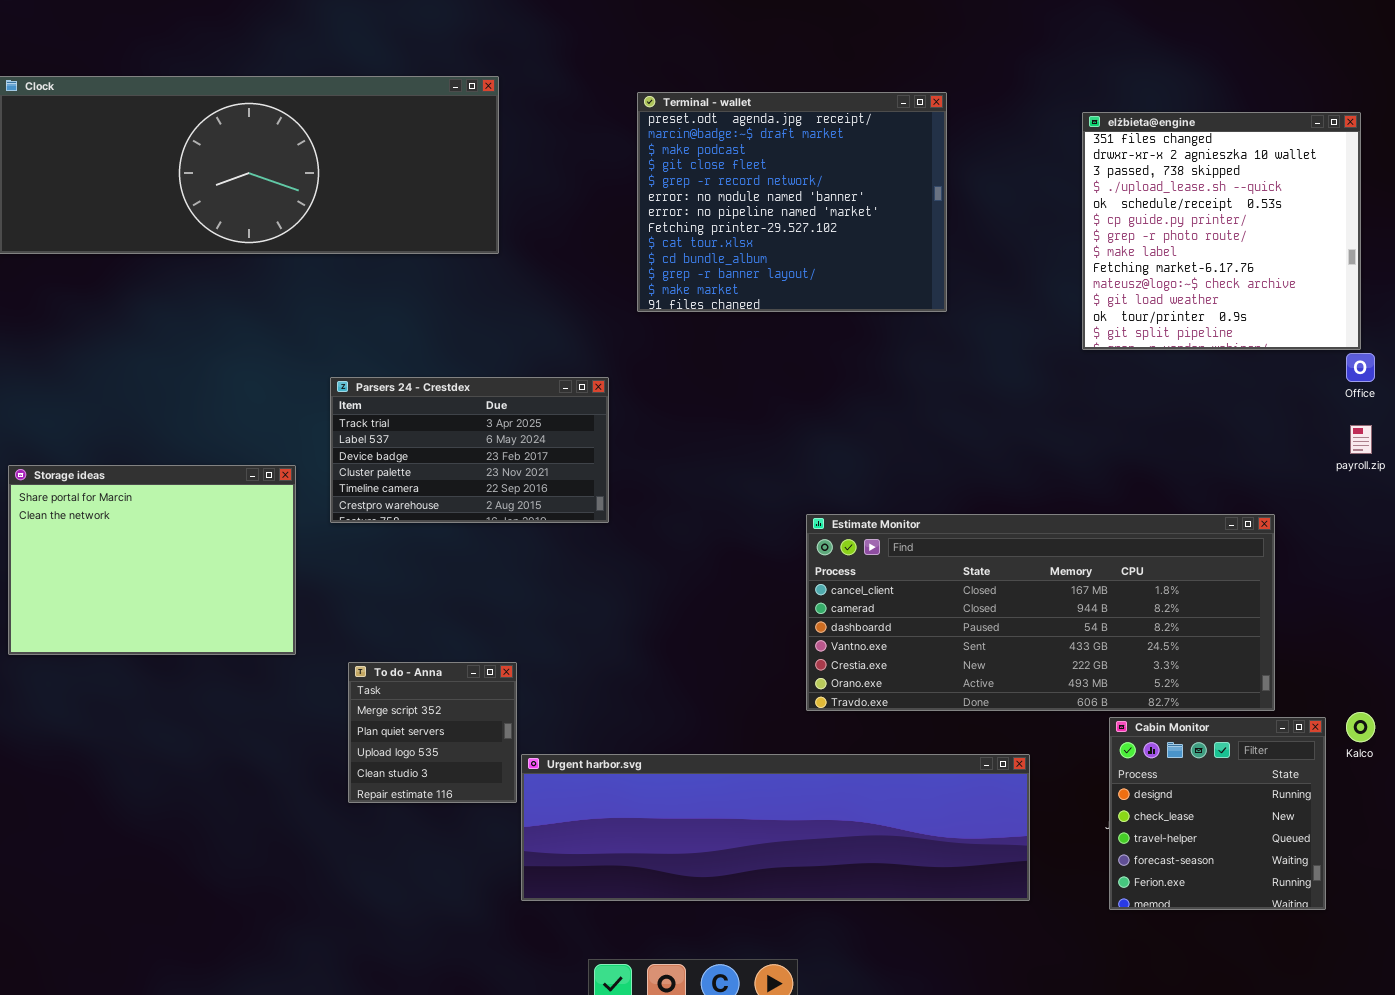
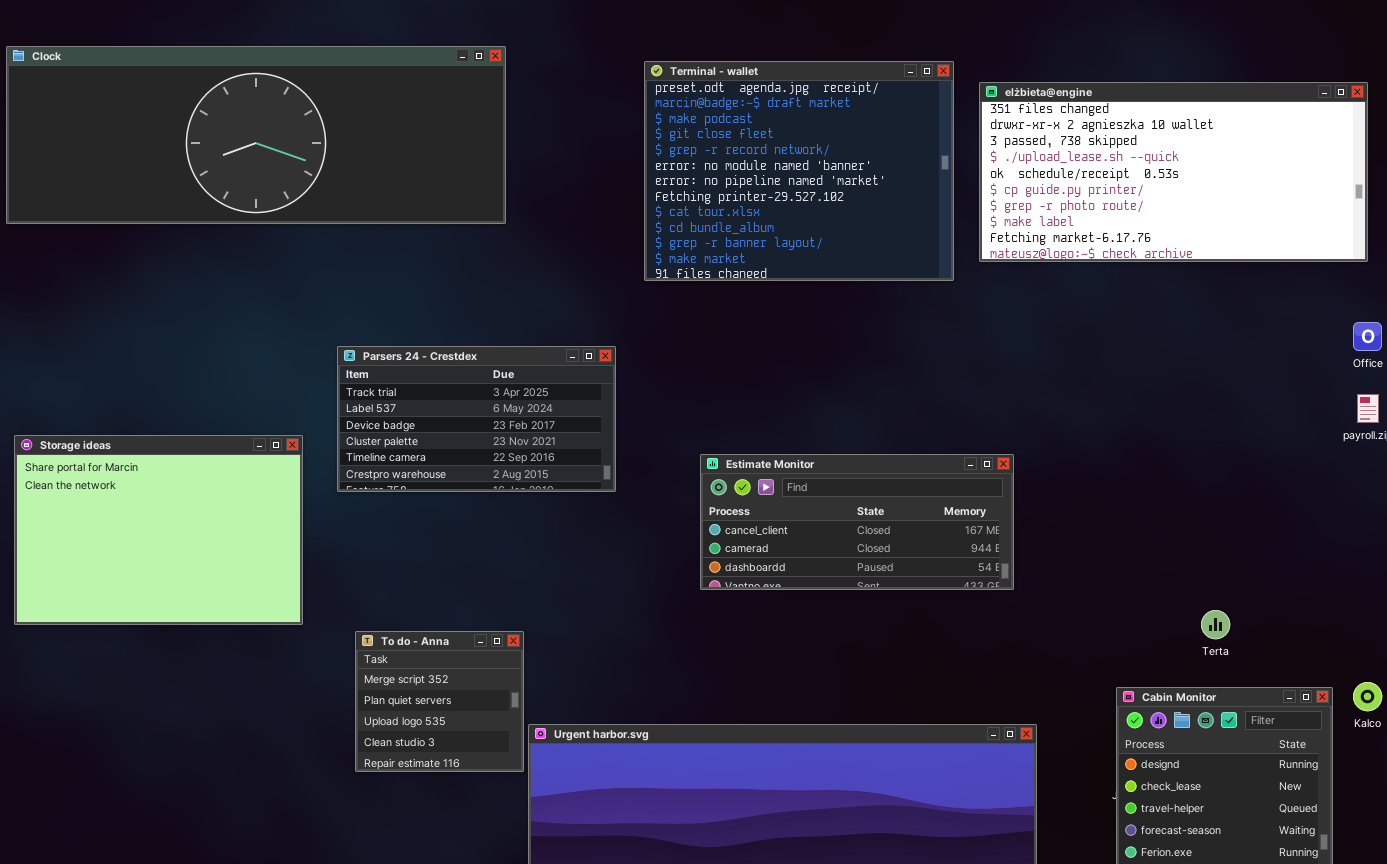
elżbieta@engine: [1082,112,1361,350] -> [979,82,1368,262], resized
Estimate Monitor: [806,514,1275,711] -> [700,454,1014,590], moved, resized

